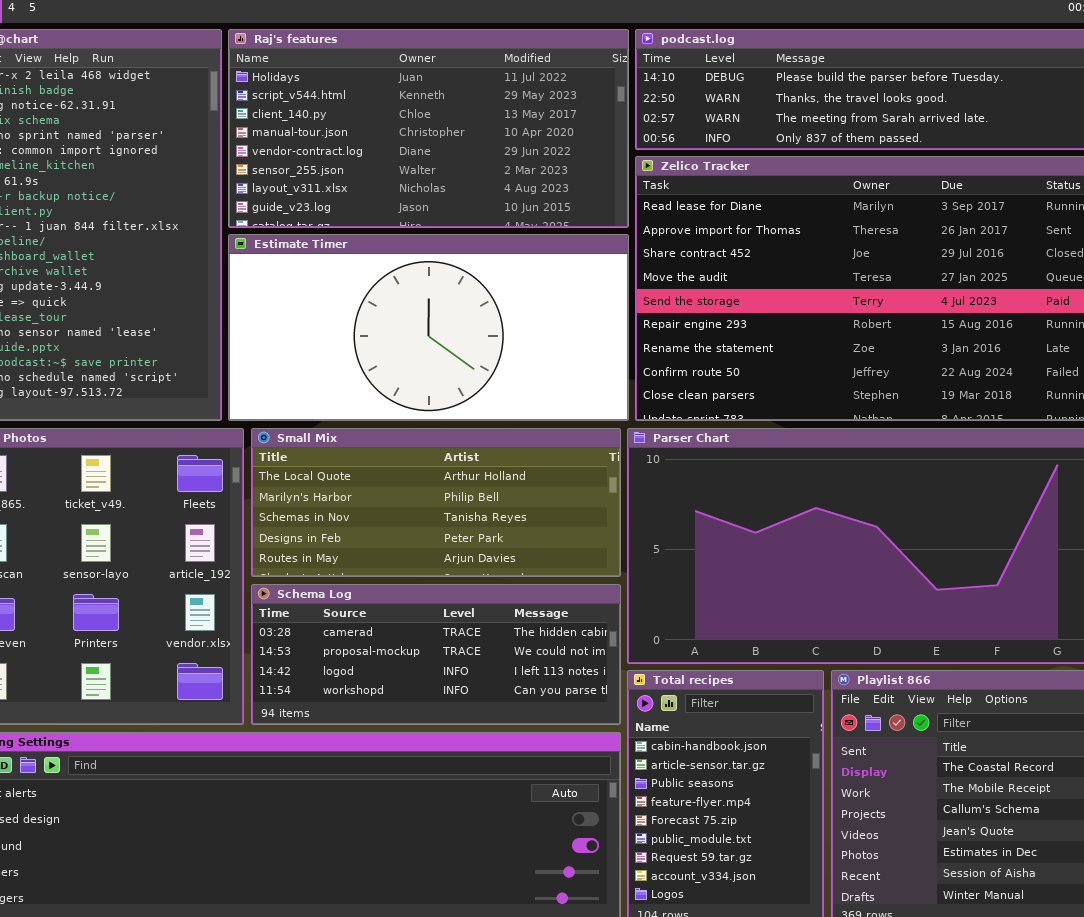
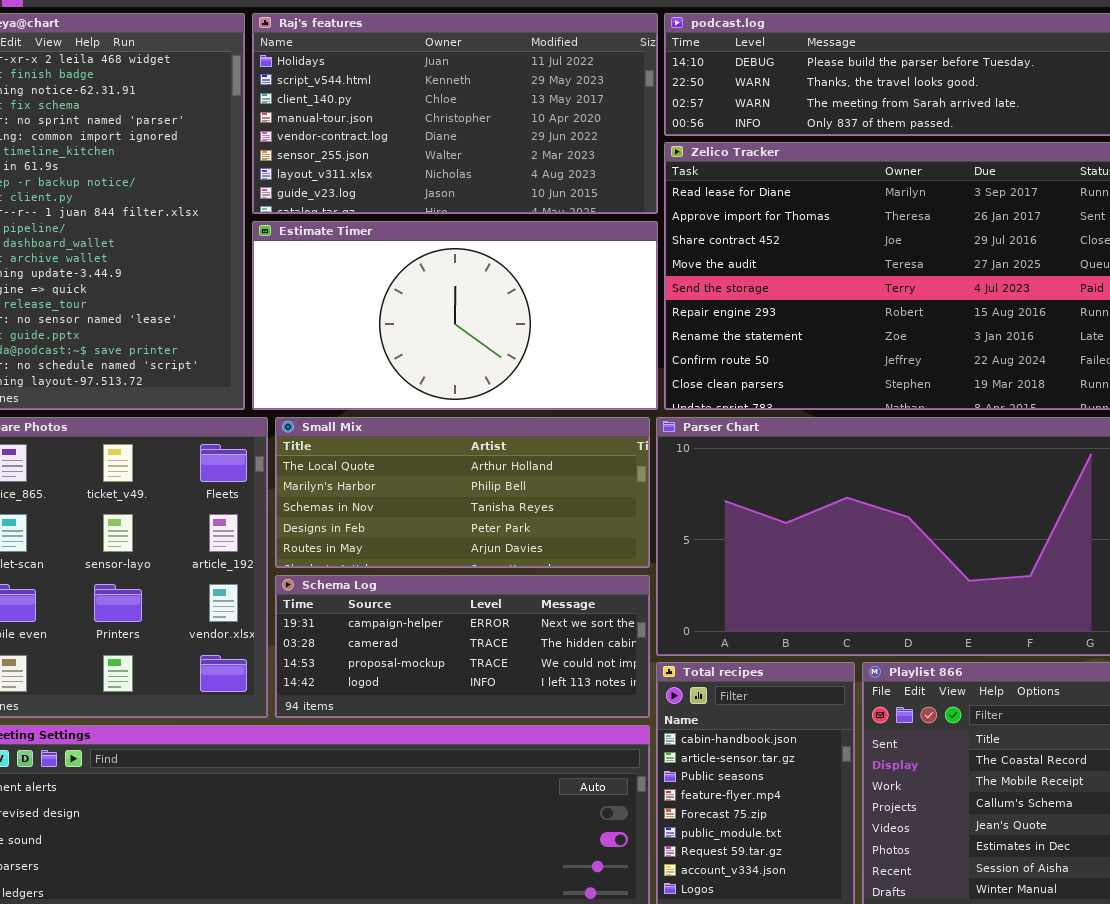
Schema Log: [251,584,621,725] -> [275,575,650,718], scrolled up 1 row

